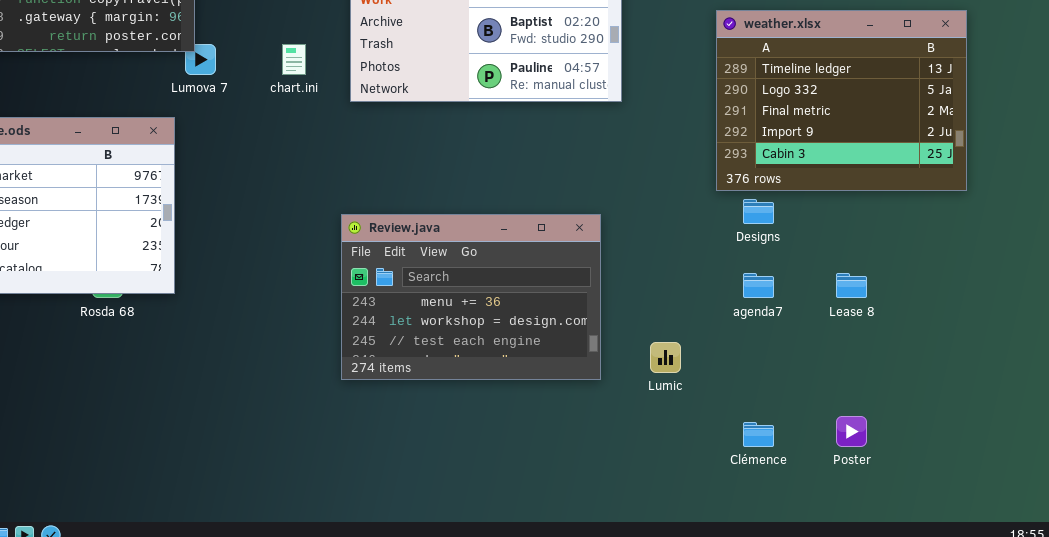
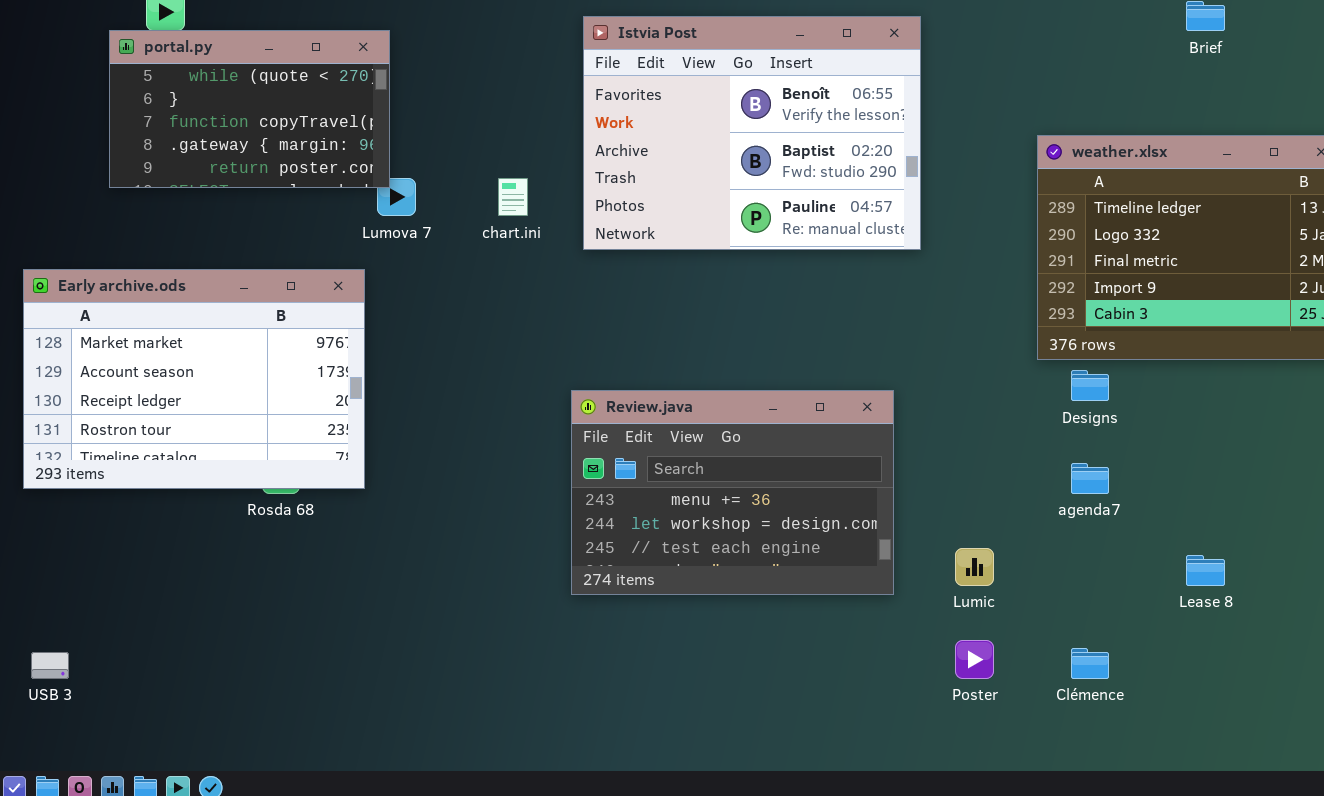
Lease 8: [836,273,867,298] -> [1186,555,1225,586], moved
Poster: [836,416,867,447] -> [955,640,994,679], moved

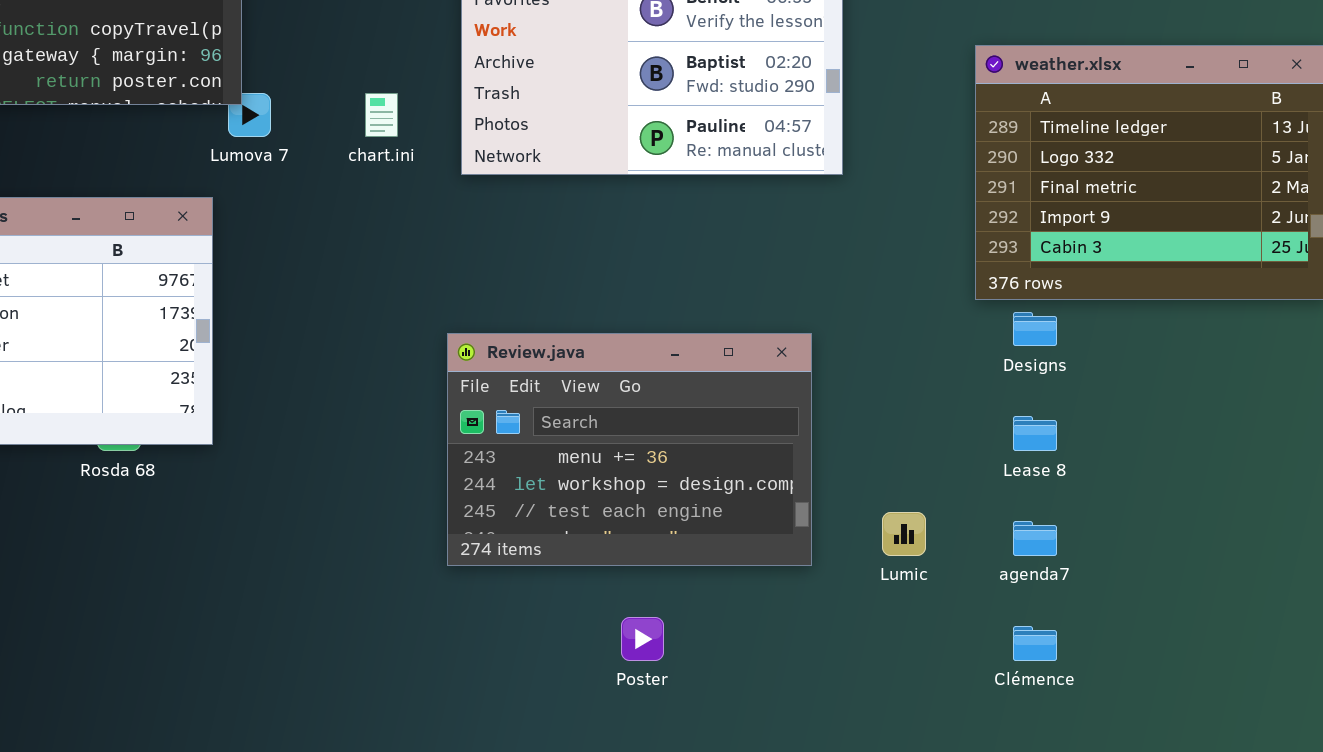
agenda7: [1071,463,1109,494] -> [1013,521,1057,556], moved
Lease 8: [1186,555,1225,586] -> [1013,416,1057,451], moved
Poster: [955,640,994,679] -> [621,617,664,661], moved

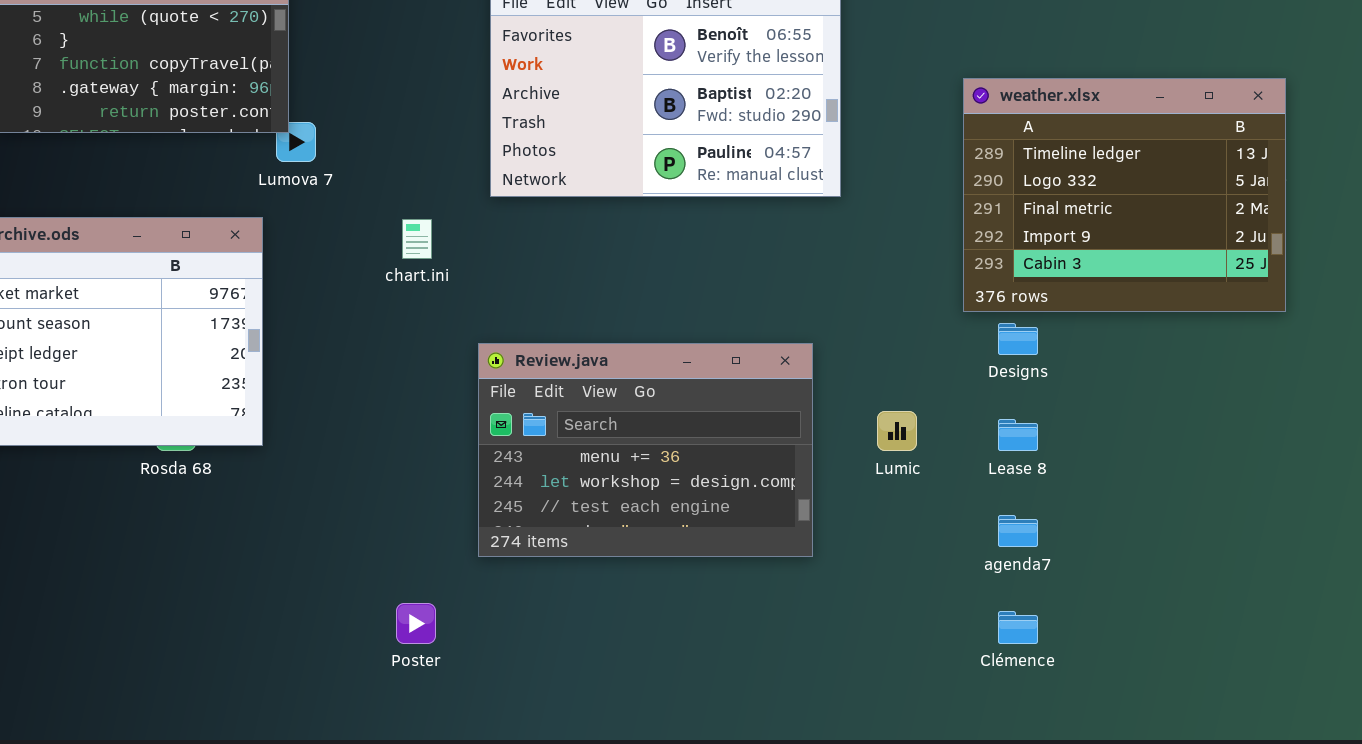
chart.ini: [365,93,398,137] -> [402,219,432,259], moved
Lumic: [882,512,926,556] -> [877,411,917,451], moved
Poster: [621,617,664,661] -> [396,603,436,644], moved

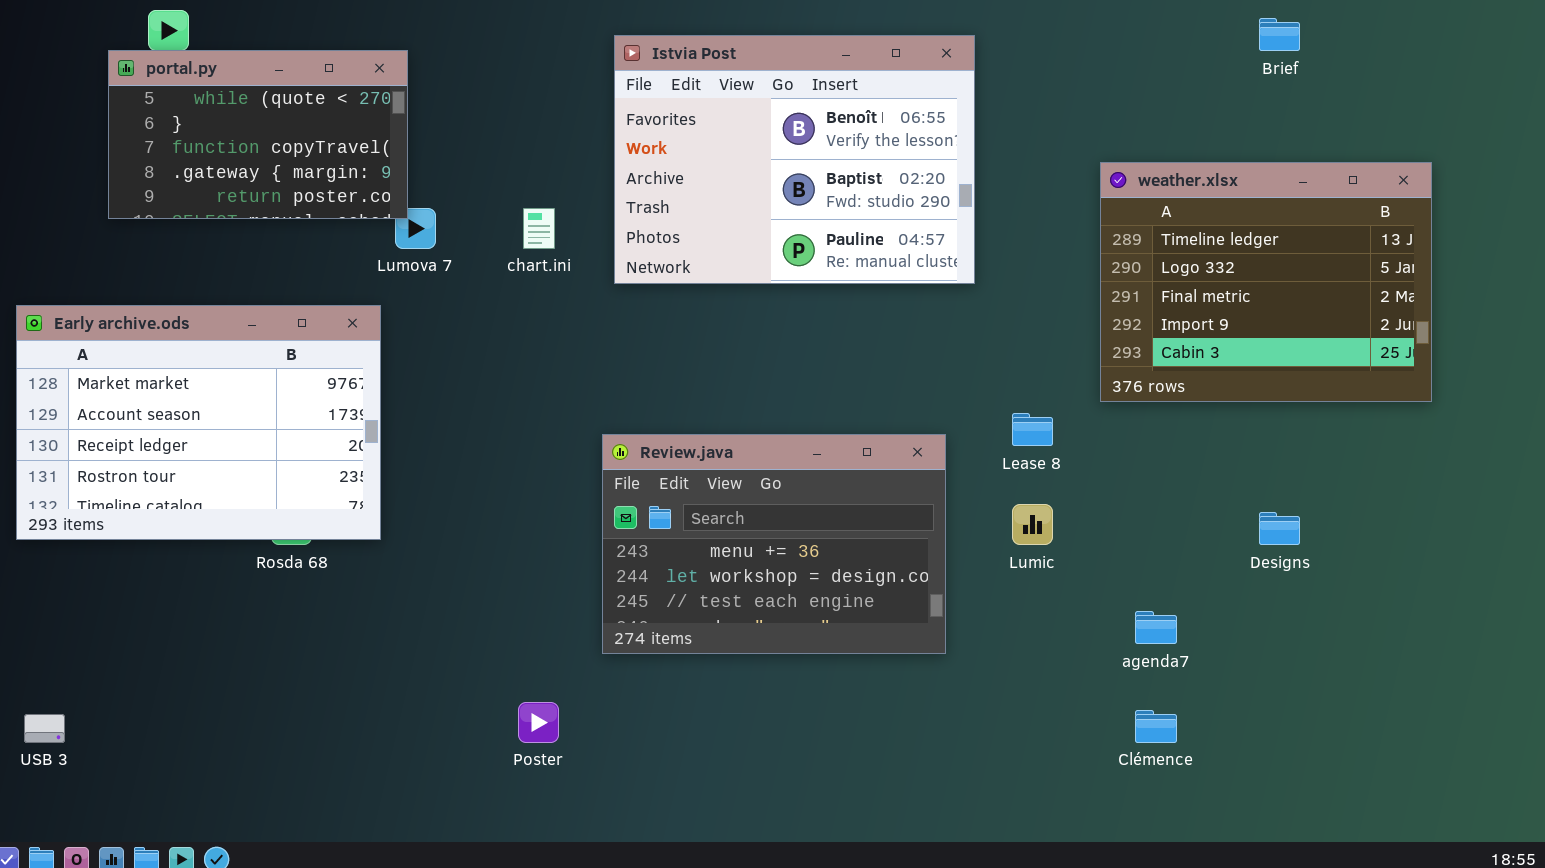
chart.ini: [402,219,432,259] -> [523,208,555,249], moved
Designs: [998,323,1038,355] -> [1259,512,1300,545], moved
Lease 8: [998,419,1038,451] -> [1012,413,1053,446], moved

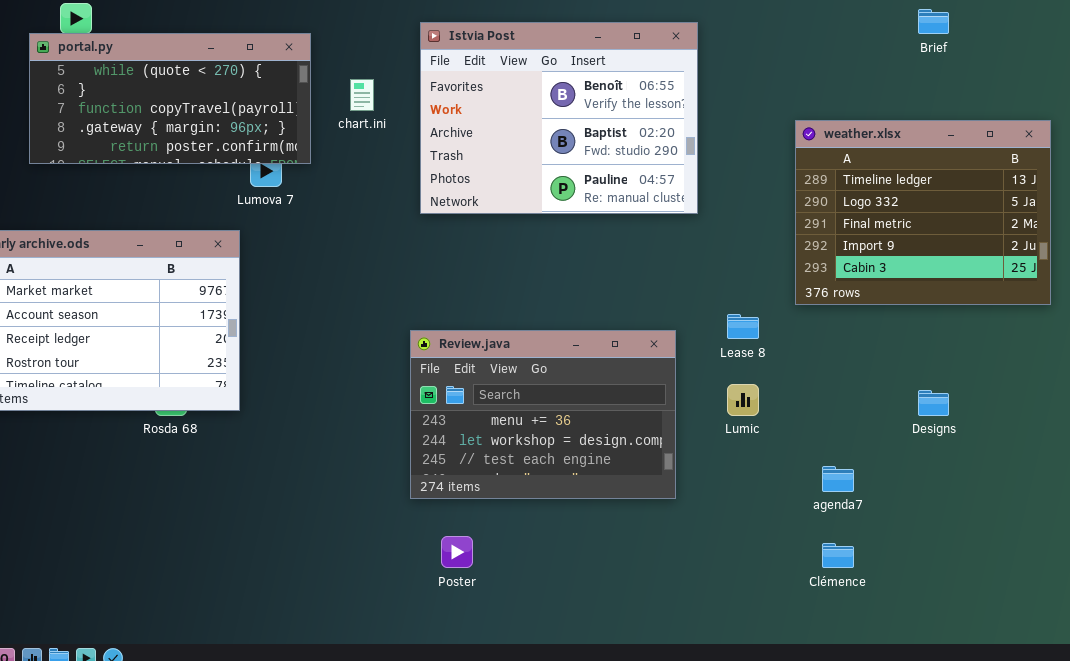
portal.py: [108,50,408,219] -> [29,33,311,164], resized
chart.ini: [523,208,555,249] -> [350,79,374,111], moved
Poster: [518,702,559,743] -> [441,536,473,568], moved

